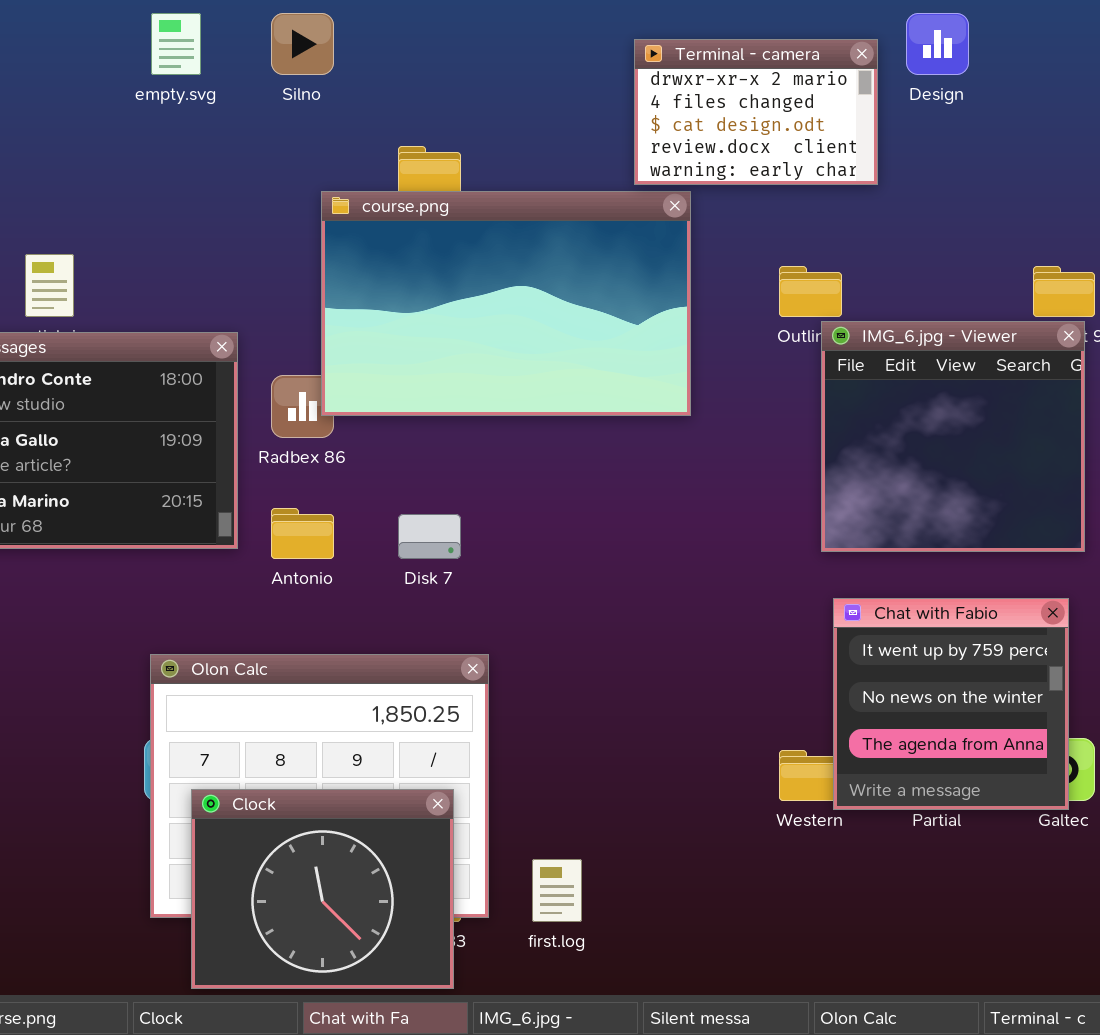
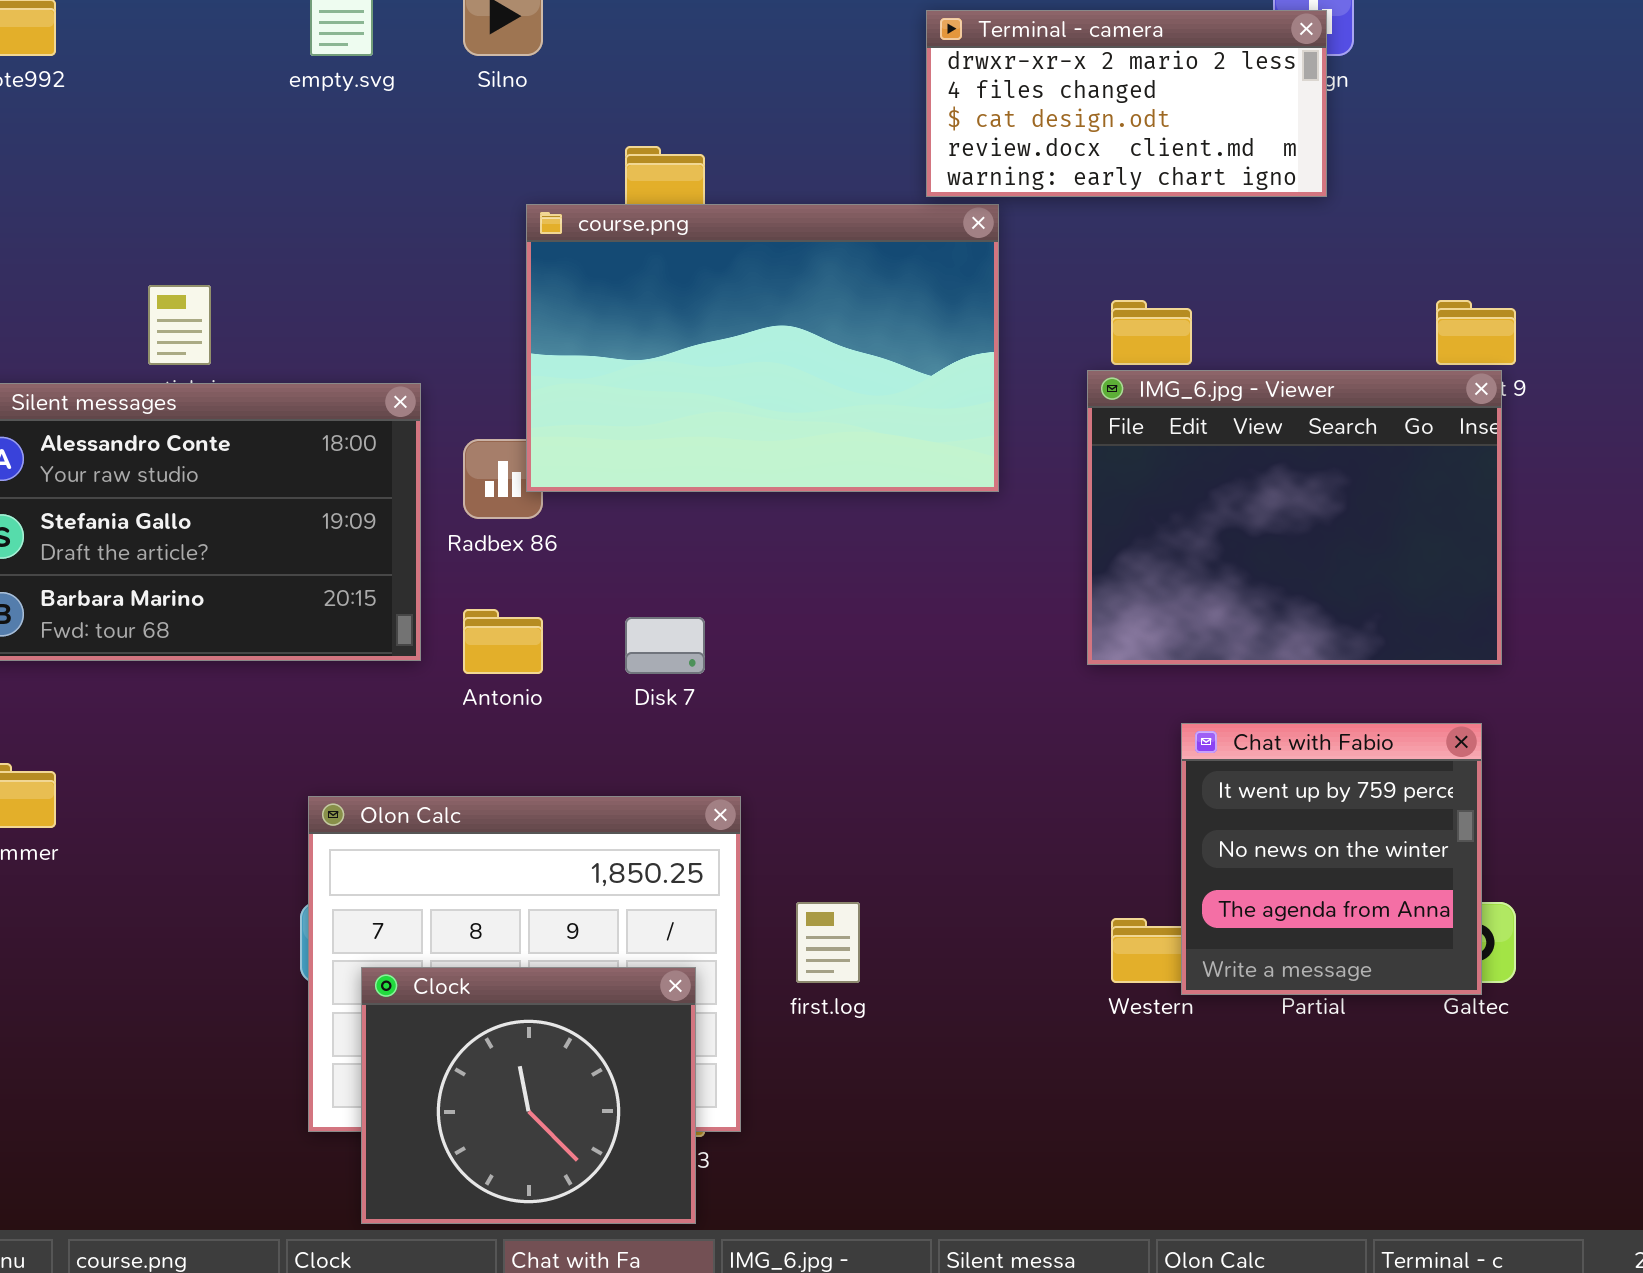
Terminal - camera: [634,39,878,185] -> [926,10,1327,197], resized
IMG_6.jpg - Viewer: [821,321,1085,552] -> [1087,370,1502,665], resized
first.log: [532,859,582,922] -> [796,902,860,983], moved

